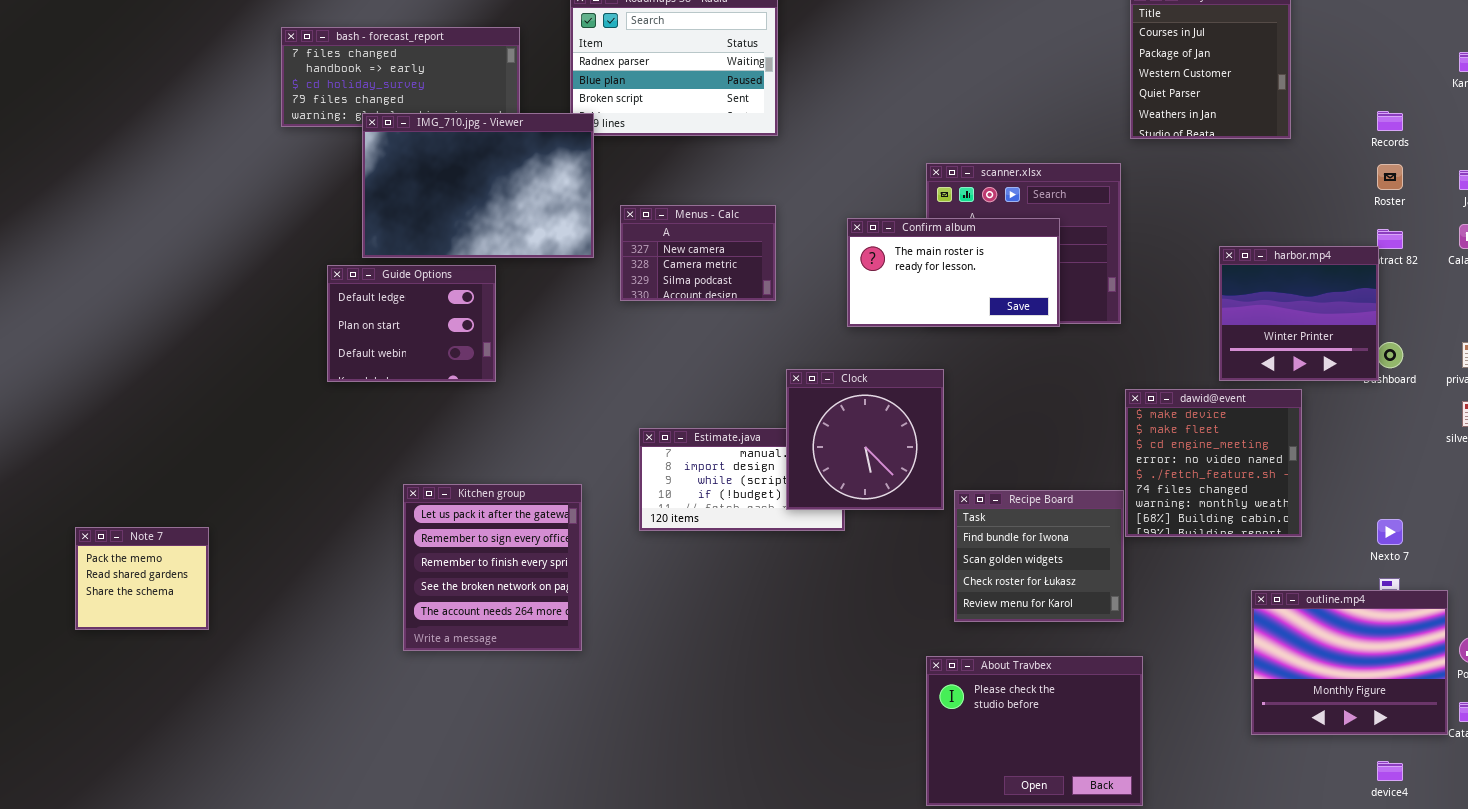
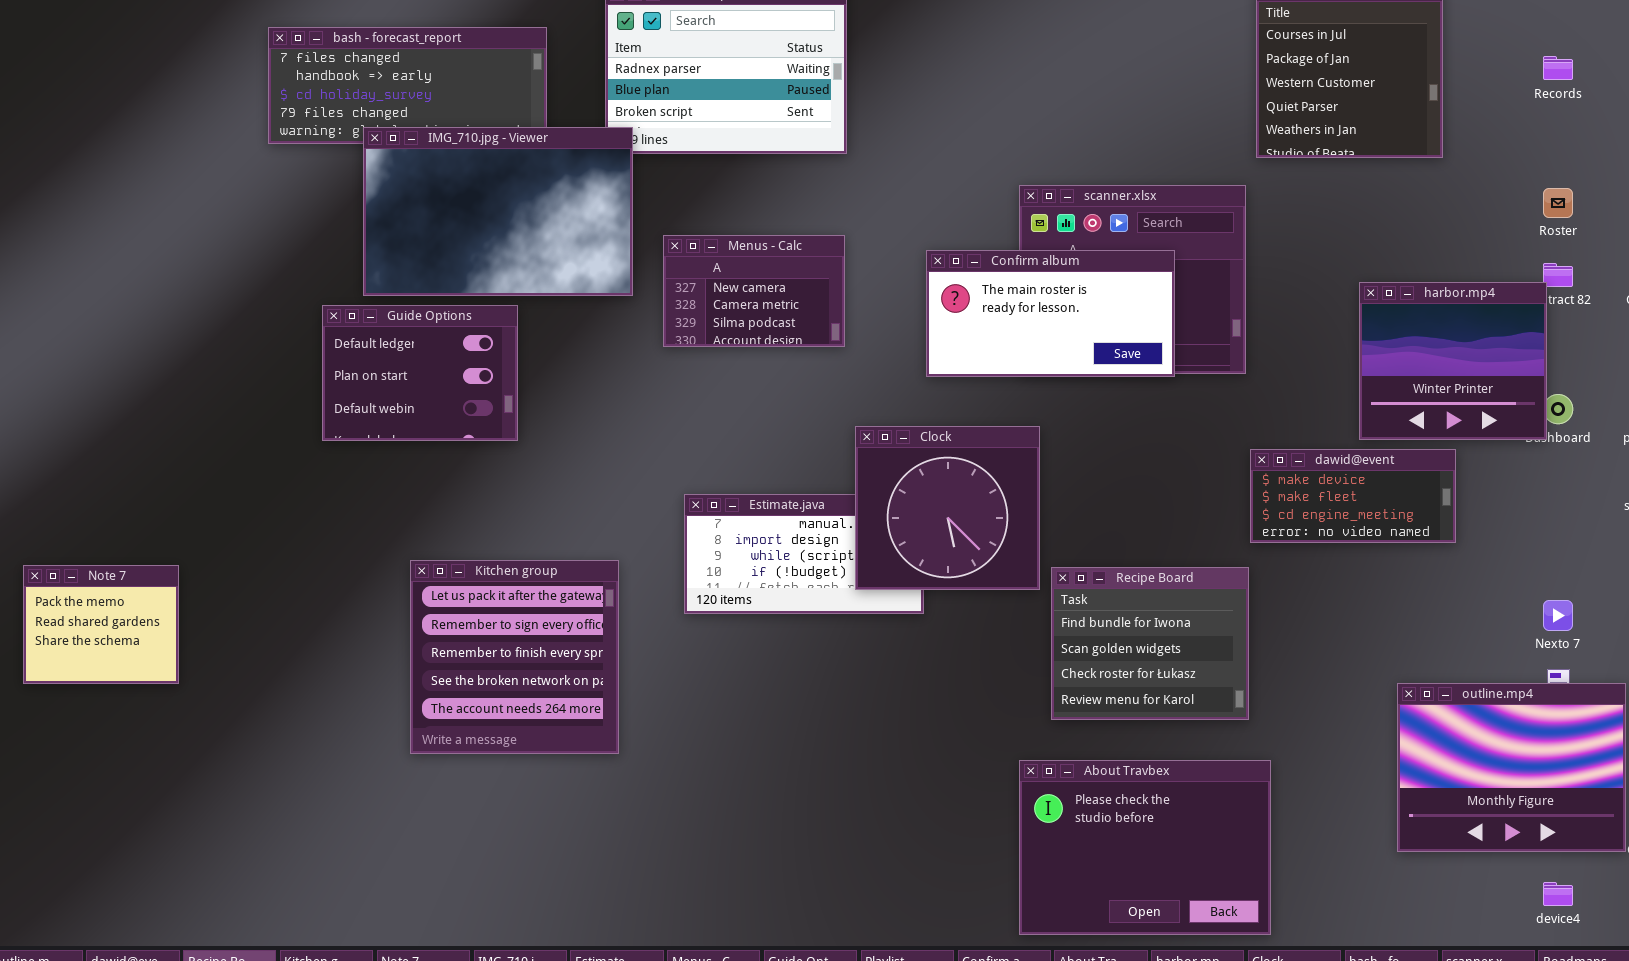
Records: [1377,111,1403,131] -> [1543,56,1573,80], moved
dawid@event: [1125,389,1302,537] -> [1250,449,1456,543], resized
Note 7: [75,527,209,630] -> [23,565,179,684], moved

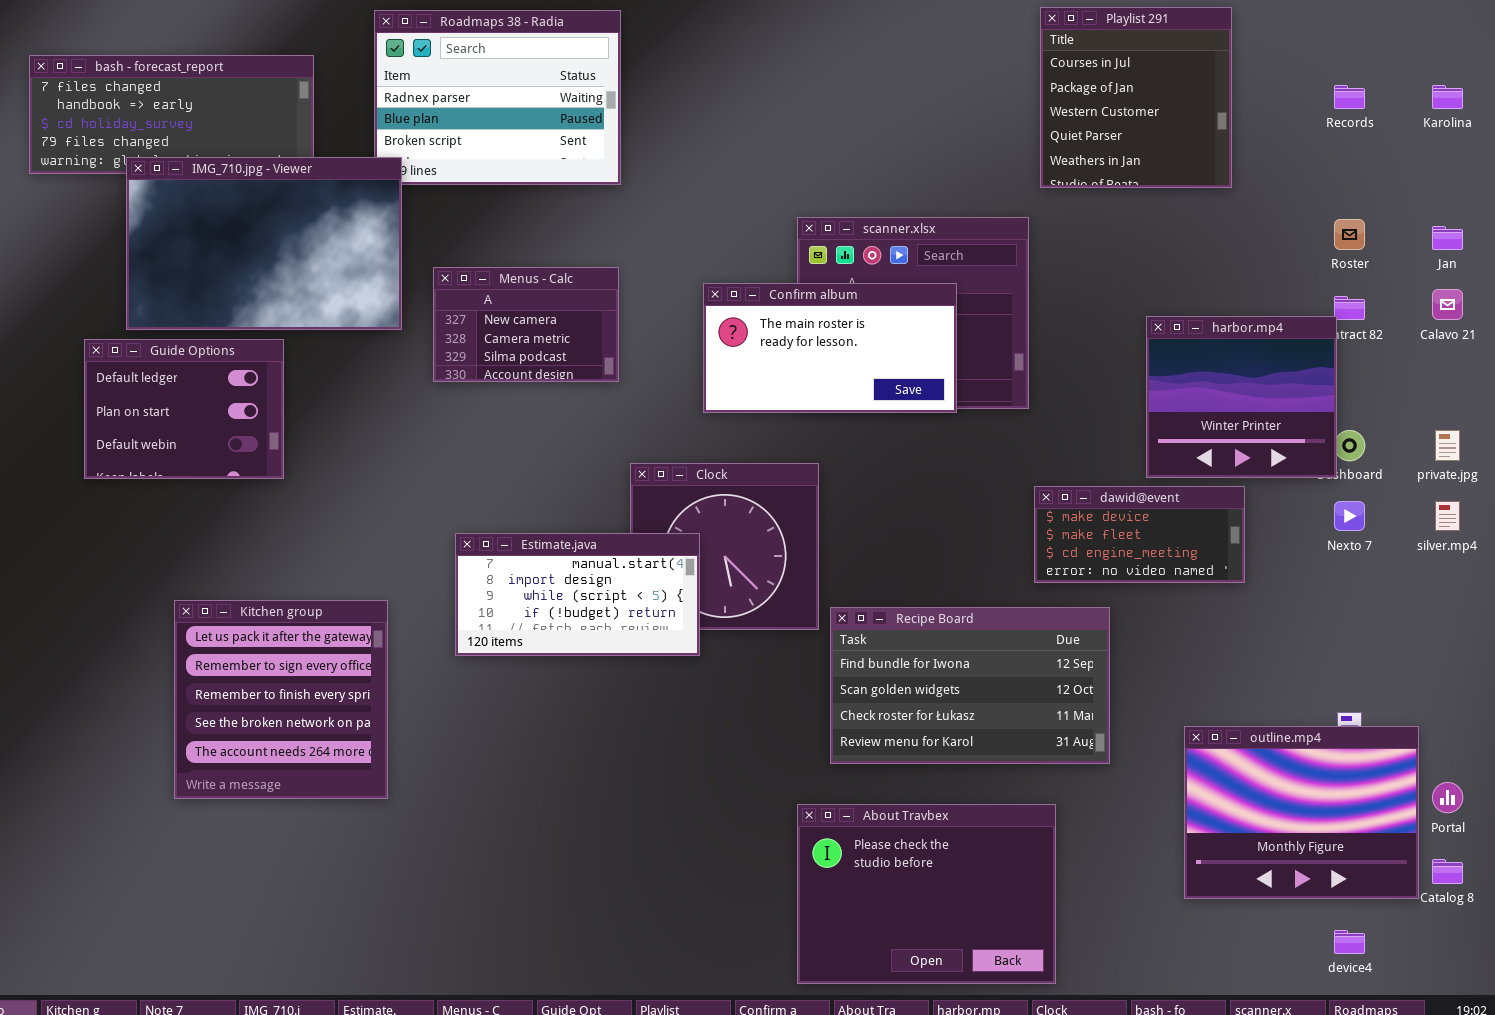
Estimate.java: [684,494,924,614] -> [455,533,700,656], raised
Recipe Board: [1051,567,1249,720] -> [830,607,1110,764], resized
Nexto 7: [1543,600,1573,631] -> [1334,501,1365,531], moved

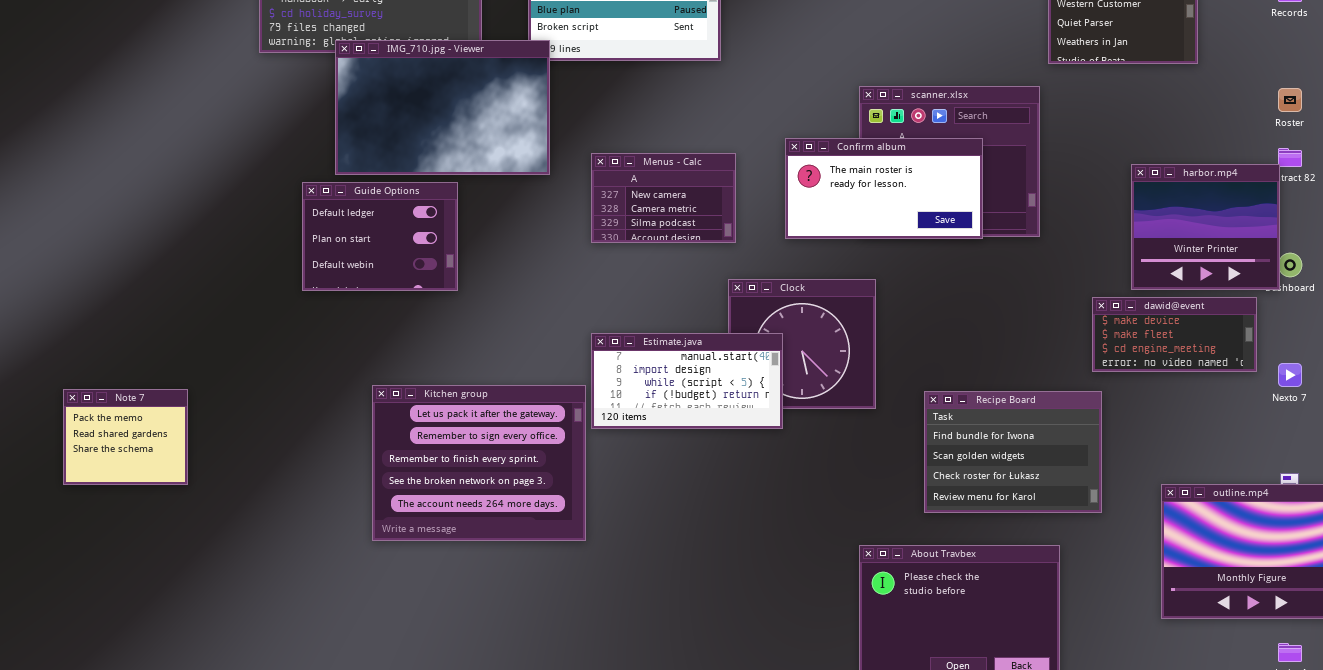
Menus - Calc: [433,267,619,382] -> [591,153,736,243], moved
dawid@event: [1034,486,1245,583] -> [1092,297,1257,372], moved
Nexto 7: [1334,501,1365,531] -> [1278,363,1302,387], moved
Kitchen group: [174,600,388,799] -> [372,385,586,541], resized
Recipe Board: [830,607,1110,764] -> [924,391,1102,513], resized

